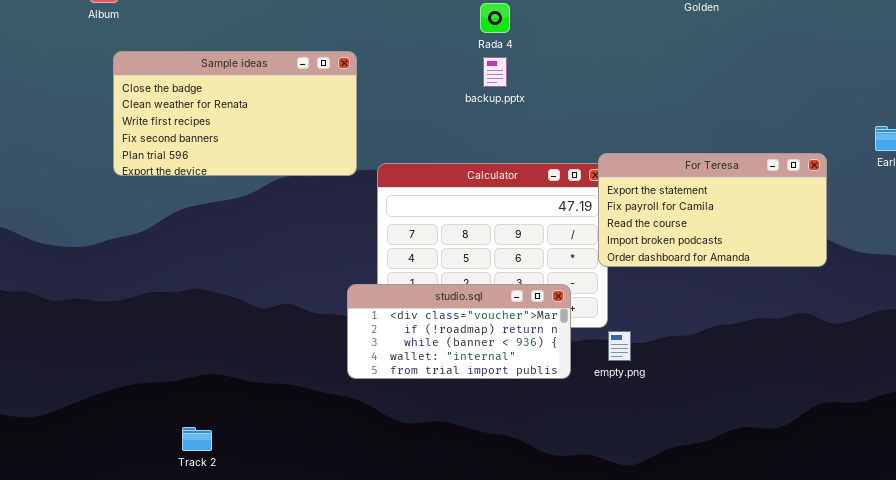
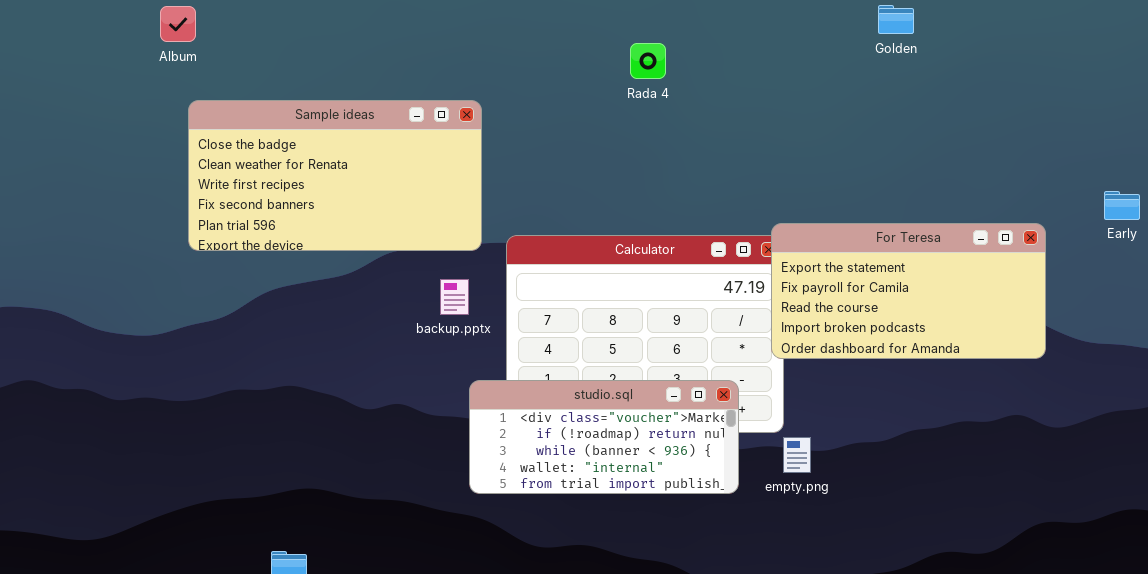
backup.pptx: [483,57,507,87] -> [440,279,469,315], moved

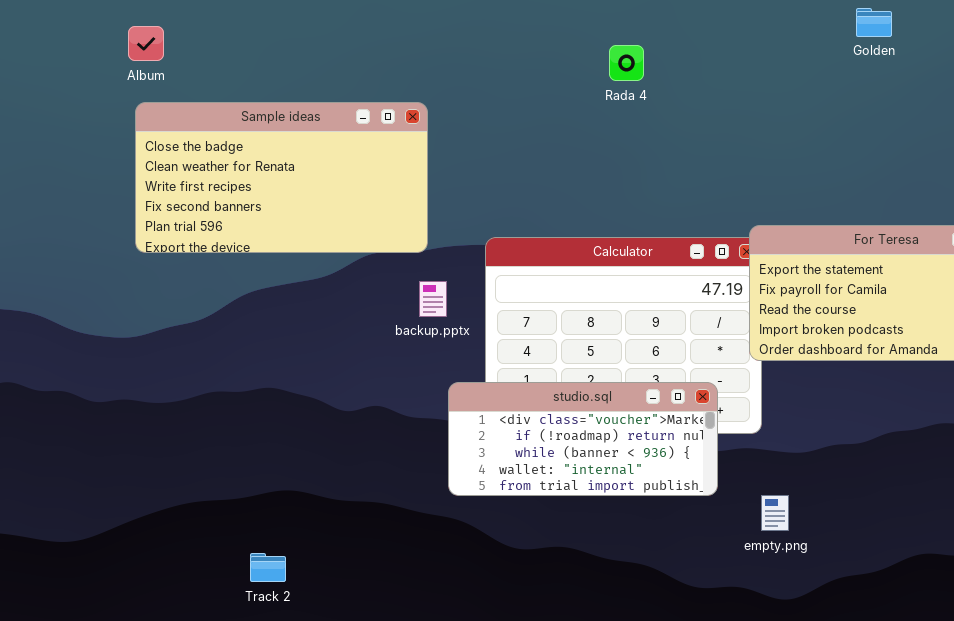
Album: [160,6,196,42] -> [128,26,164,61], moved
Sample ideas: [188,100,482,251] -> [135,102,428,253], moved
empty.png: [783,437,811,473] -> [761,495,789,531], moved

